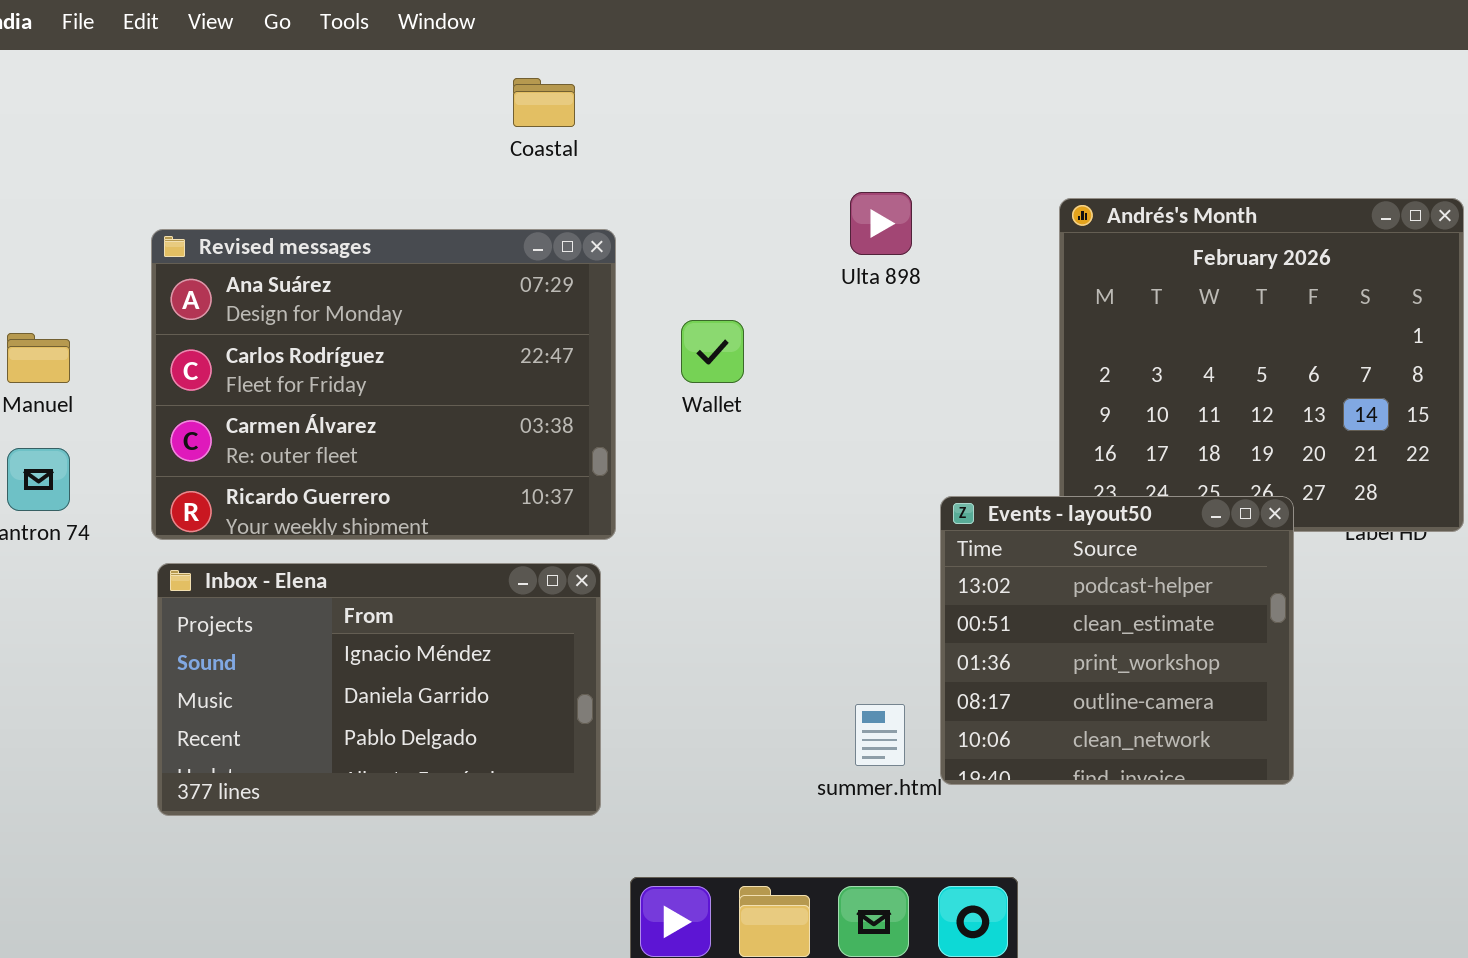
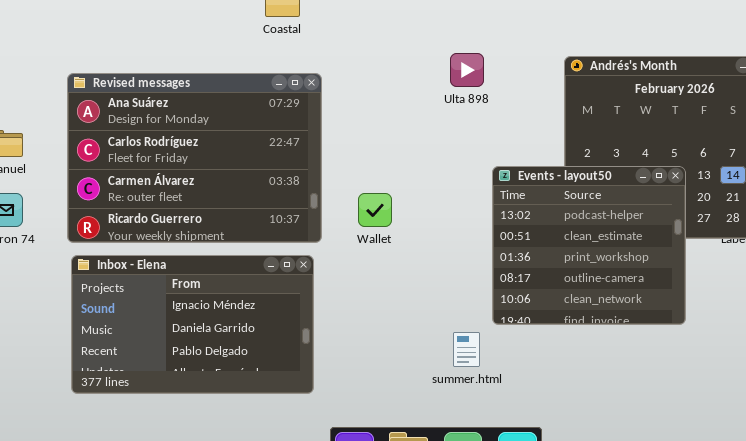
Wallet: [681,320,744,383] -> [358,193,392,227], moved
Events - layout50: [940,496,1294,785] -> [492,166,686,325], moved

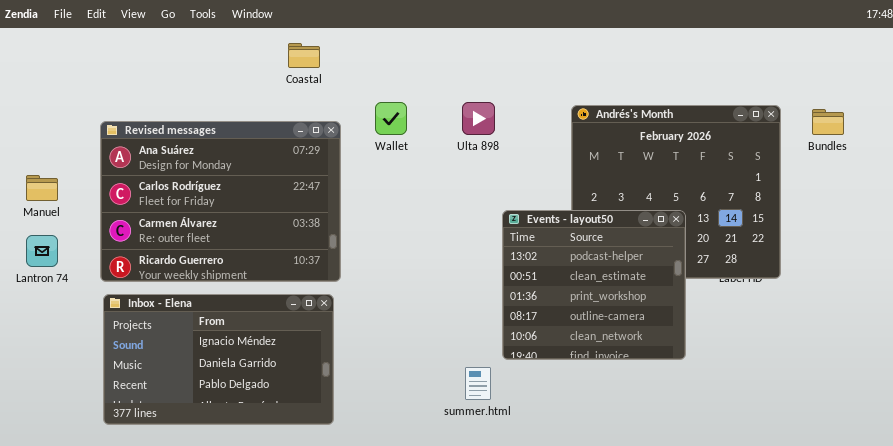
Wallet: [358,193,392,227] -> [375,102,407,135], moved

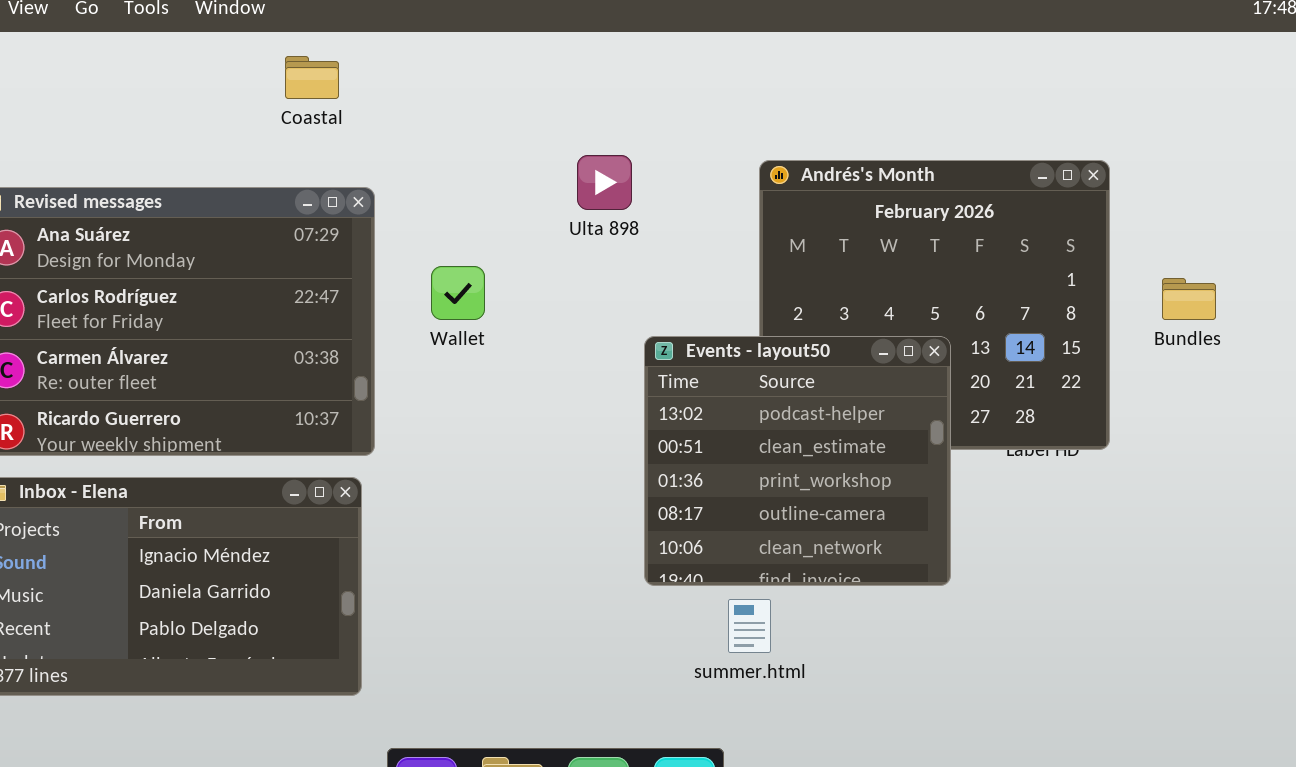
Wallet: [375,102,407,135] -> [431,266,485,320], moved
Bundles: [812,109,844,135] -> [1162,278,1216,320], moved
summer.html: [465,367,491,400] -> [728,599,771,653], moved

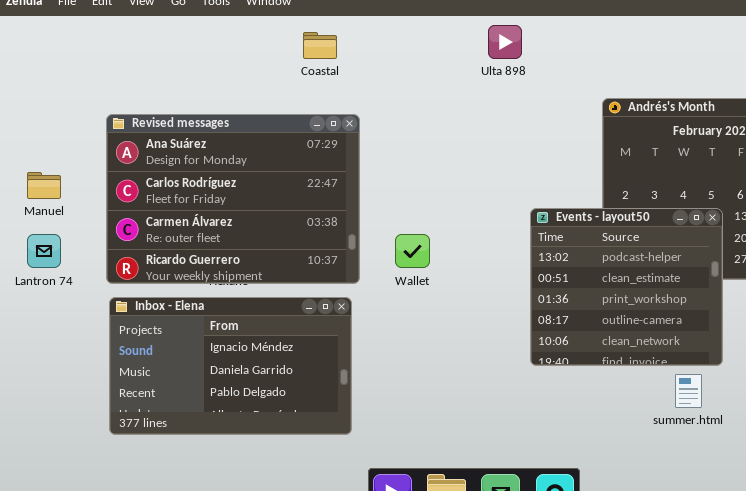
Ulta 898: [577,155,632,210] -> [488,25,522,59], moved
Wallet: [431,266,485,320] -> [395,234,430,268], moved
summer.html: [728,599,771,653] -> [675,374,702,408], moved

